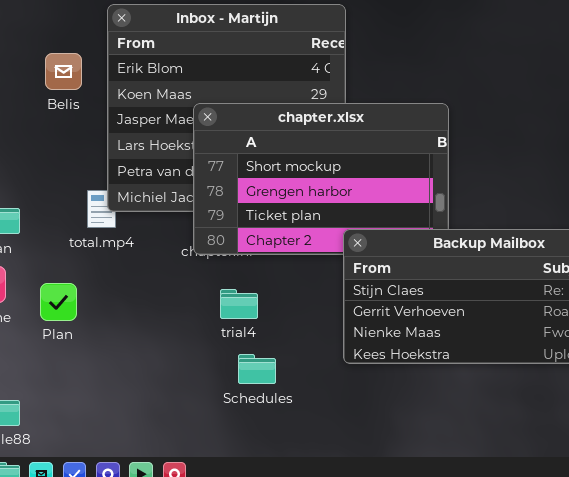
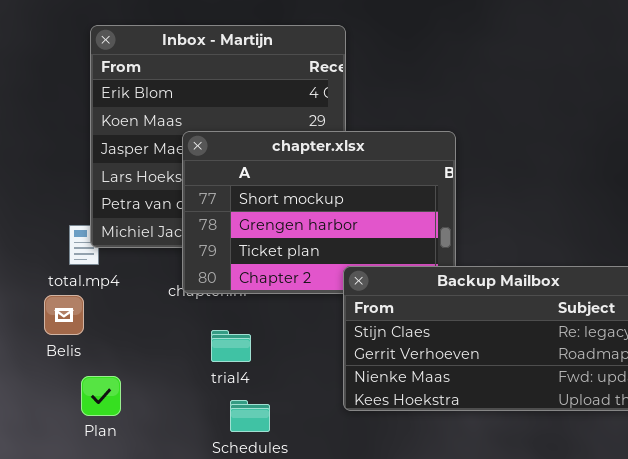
Belis: [45,53,82,90] -> [44,295,84,335], moved
Plan: [40,283,77,321] -> [81,376,121,416], moved

